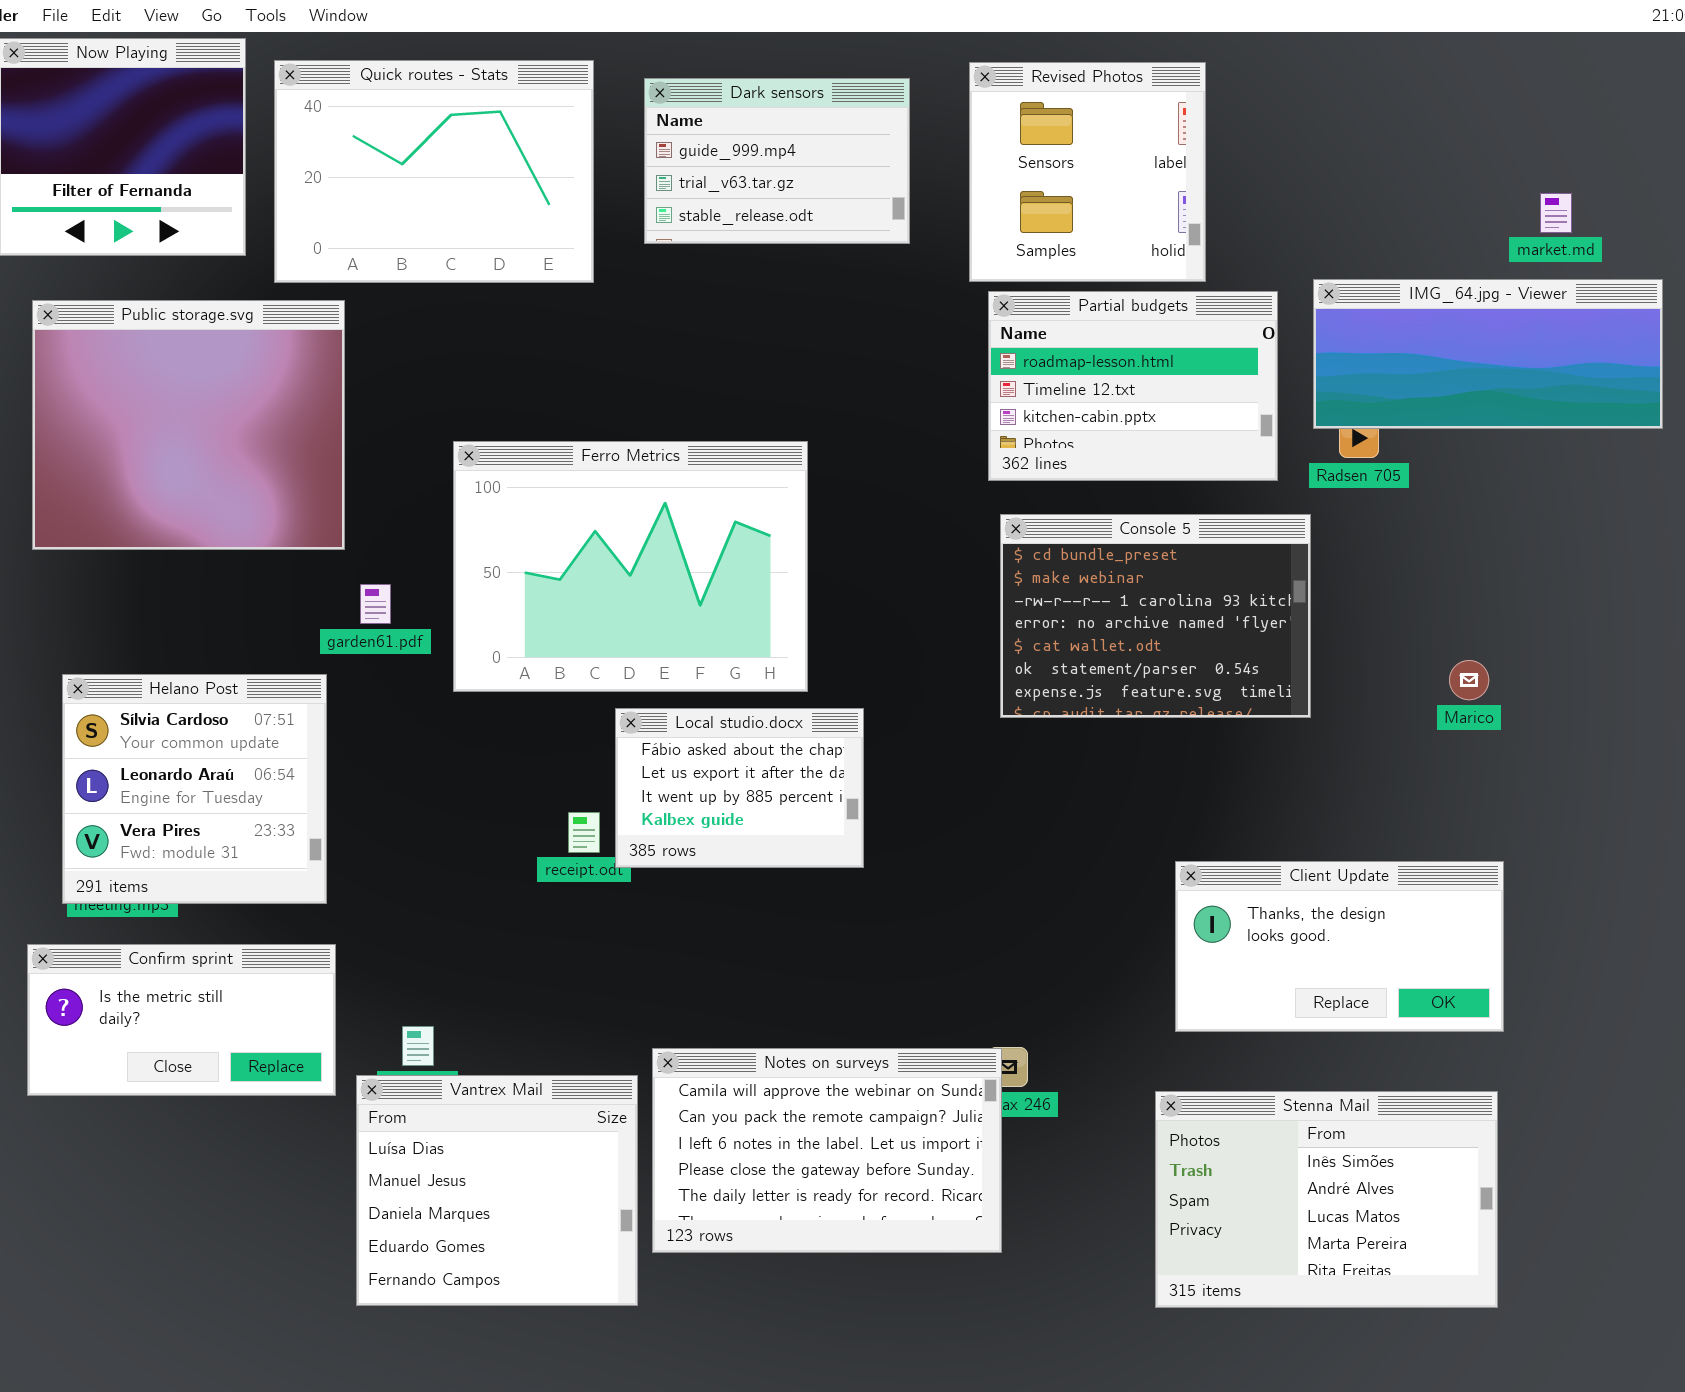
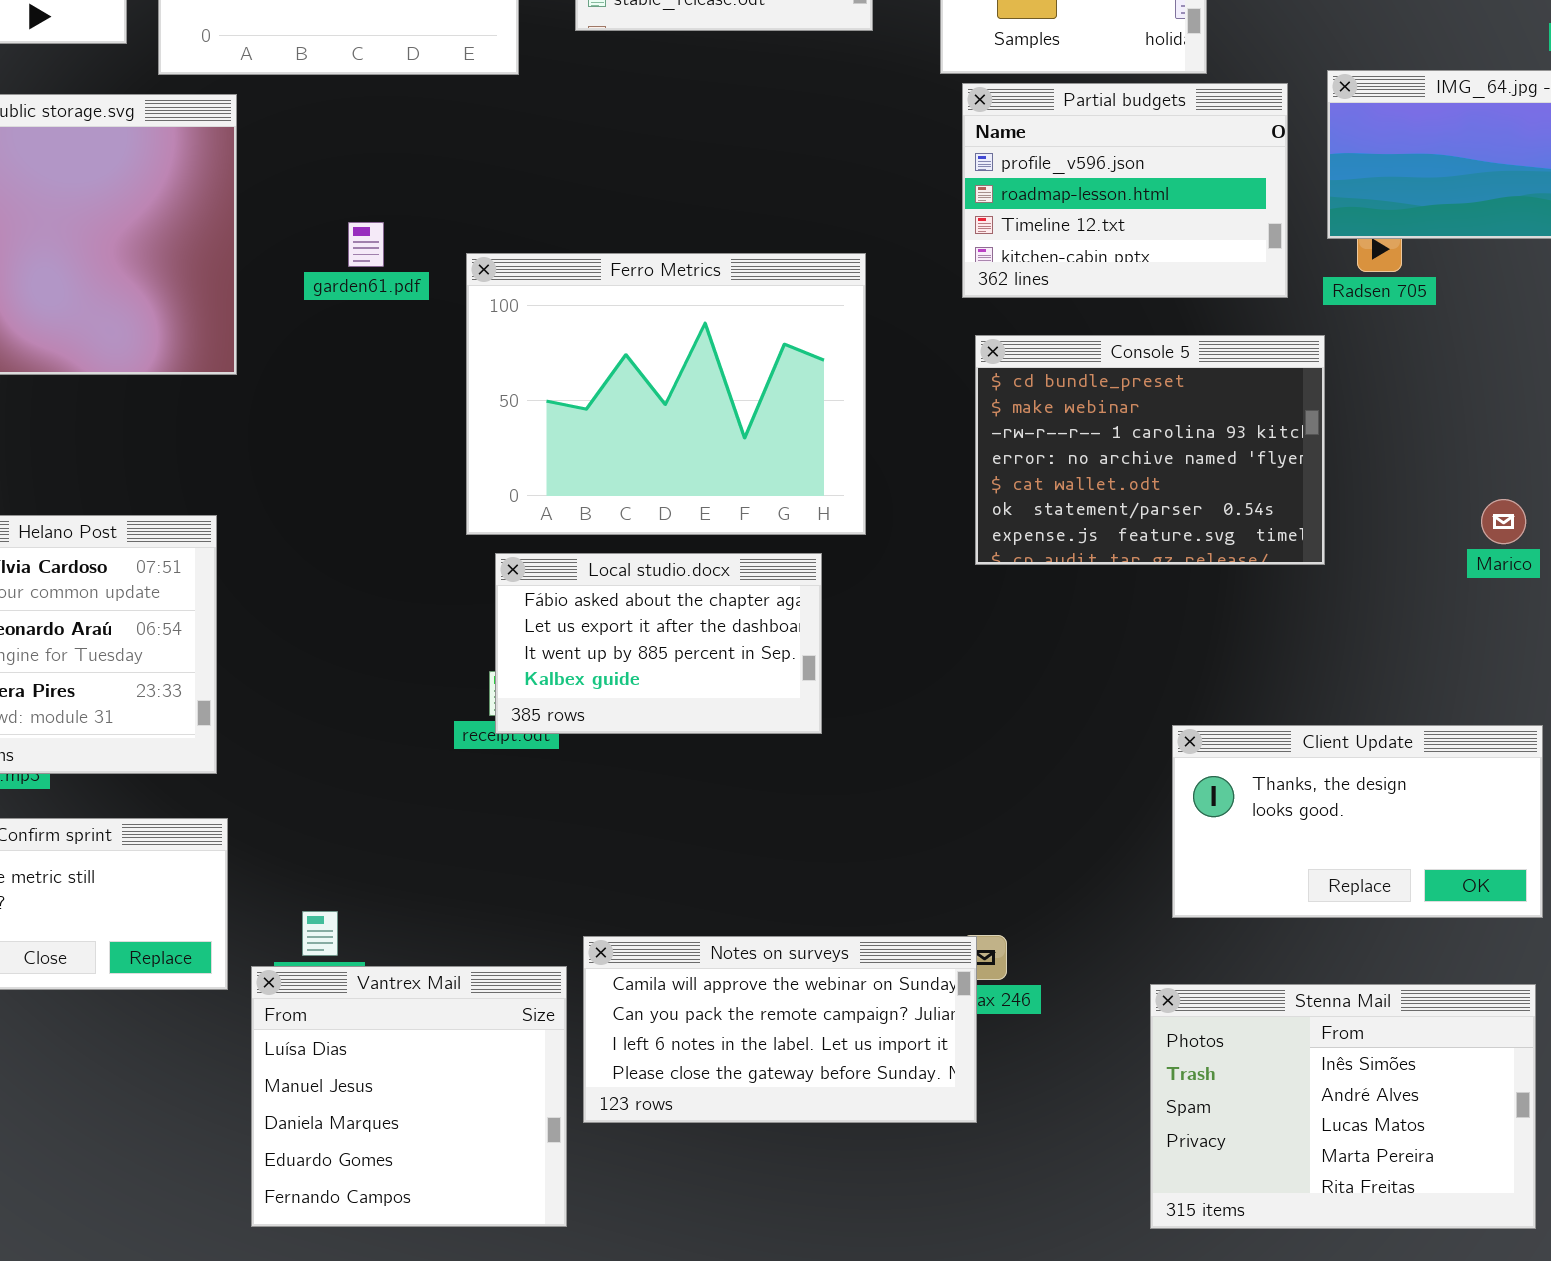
Partial budgets: [988,291,1278,481] -> [962,83,1288,298], scrolled up 1 row
Ferro Metrics: [453,441,808,692] -> [466,253,866,535], moved
garden61.pdf: [360,584,391,624] -> [348,222,384,267], moved
Local studio.docx: [615,708,864,868] -> [495,553,822,734], resized
Notes on surveys: [652,1048,1002,1253] -> [583,936,977,1123], resized

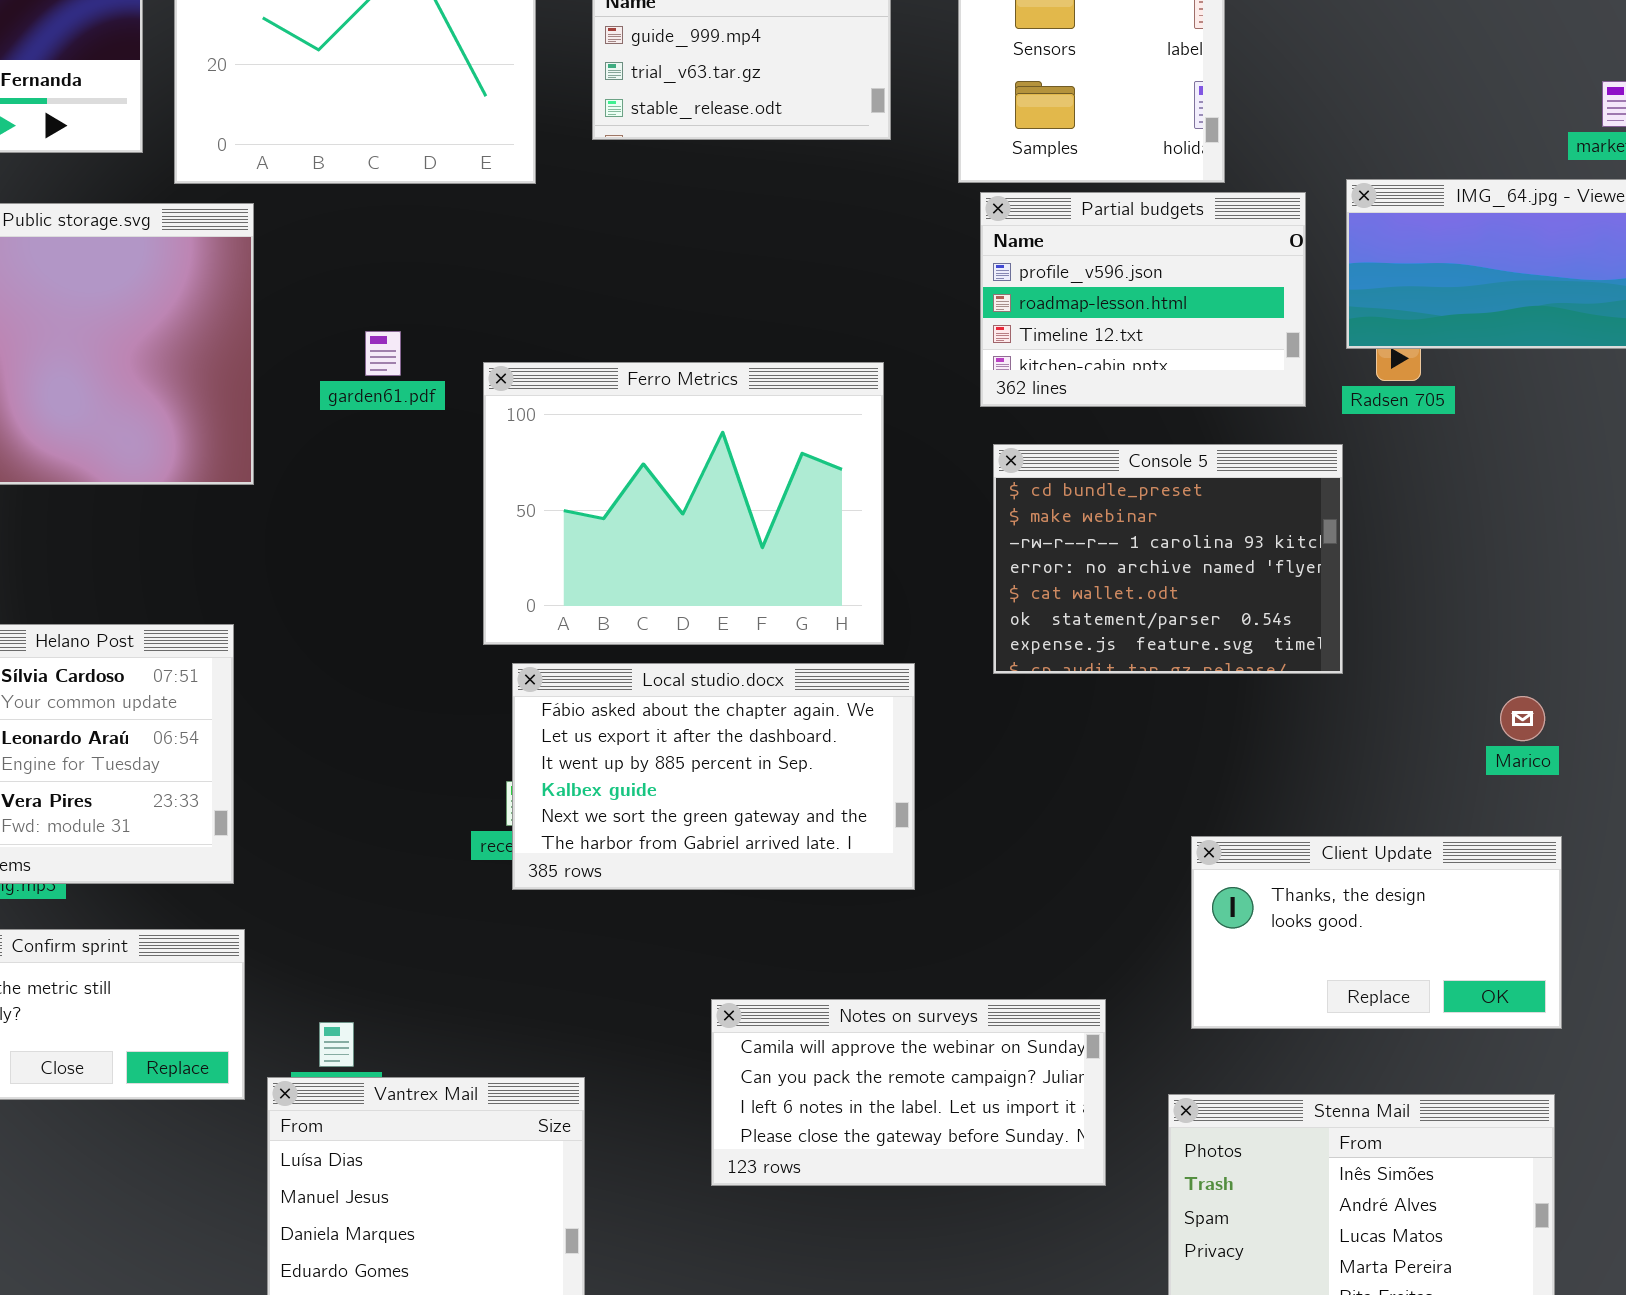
Marico: [1481,499,1526,544] -> [1500,696,1545,741], moved
Local studio.docx: [495,553,822,734] -> [512,663,915,890], resized
Notes on surveys: [583,936,977,1123] -> [711,999,1106,1186], moved

